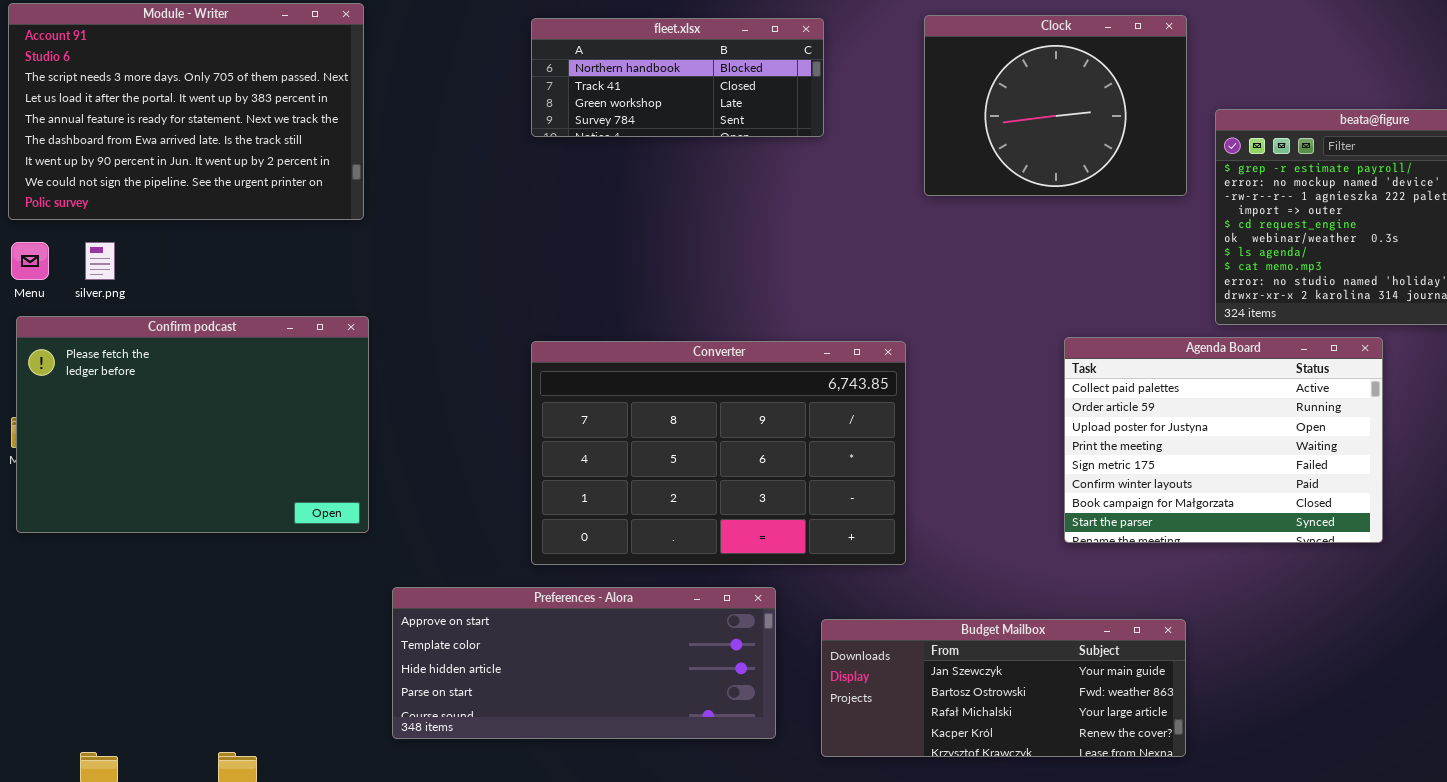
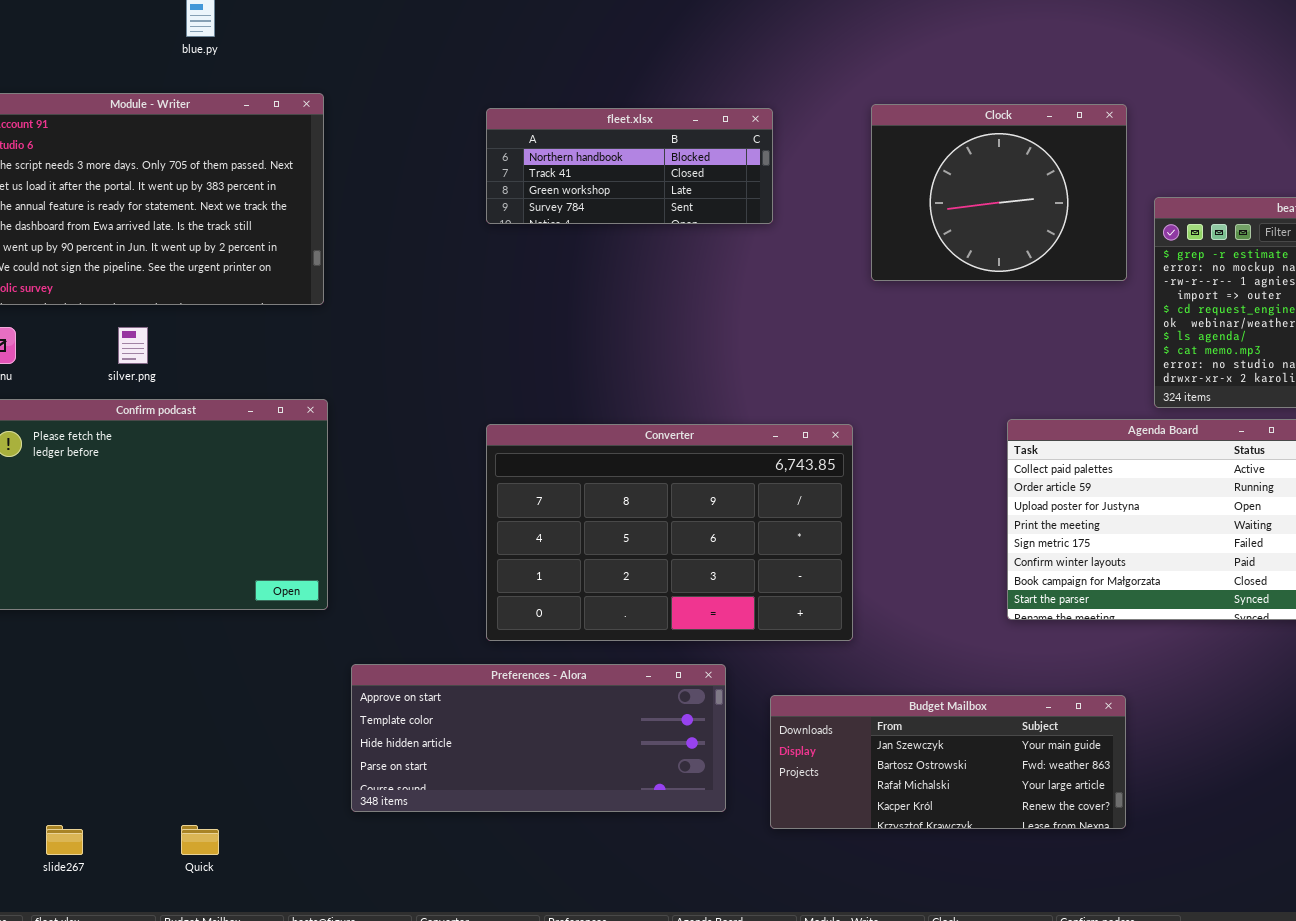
silver.png: [85,242,115,280] -> [118,327,148,364], moved

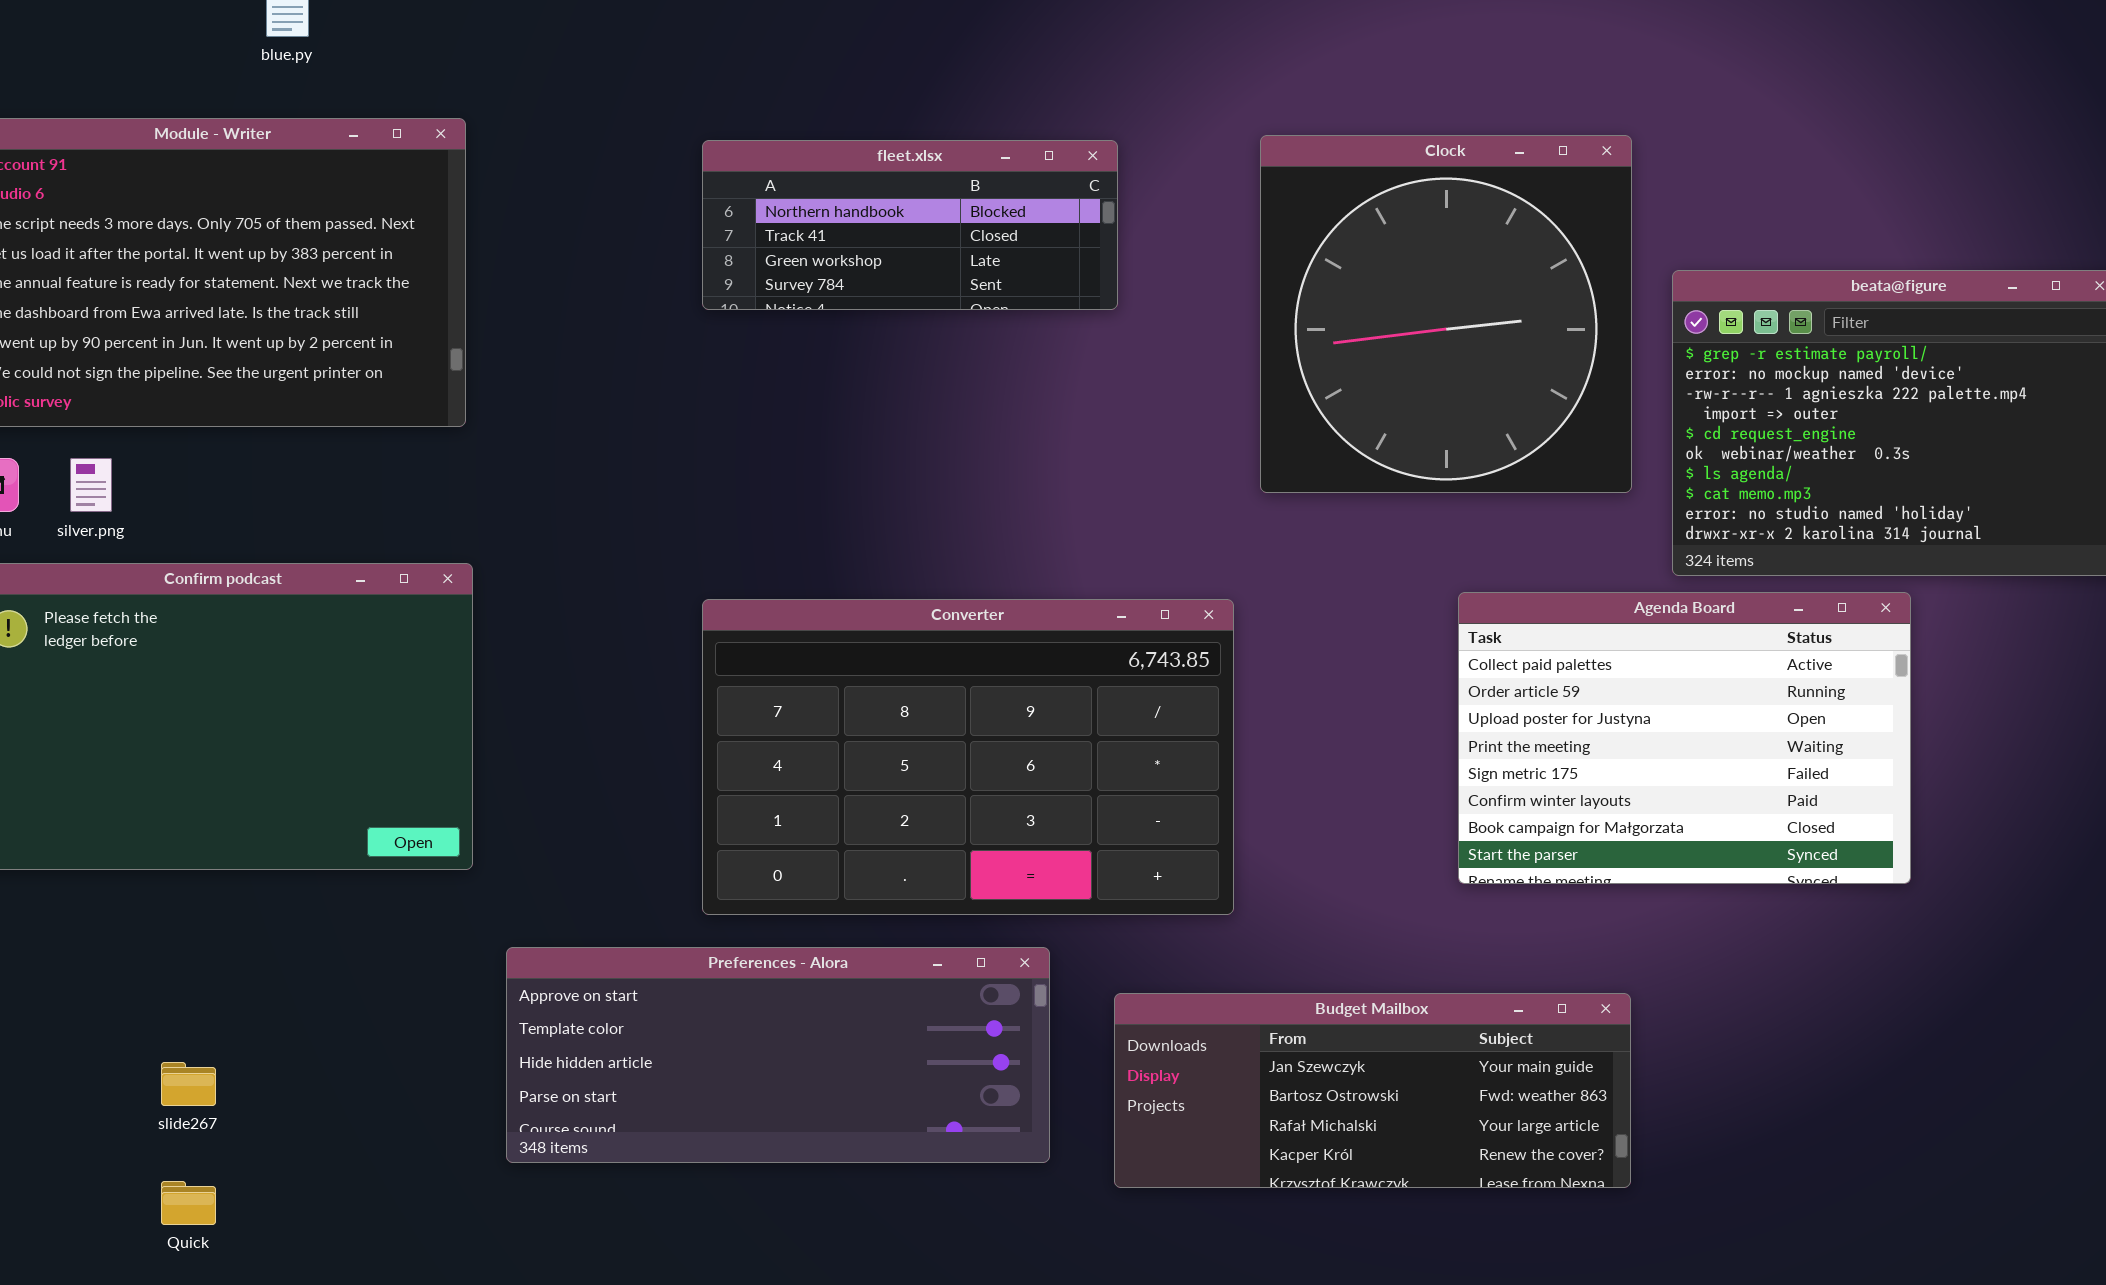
Clock: [871,104,1127,281] -> [1260,135,1632,493], resized
silver.png: [118,327,148,364] -> [70,458,112,512], moved
slide267: [46,825,83,855] -> [161,1062,216,1106], moved
Quick: [181,825,219,855] -> [161,1181,216,1225], moved

